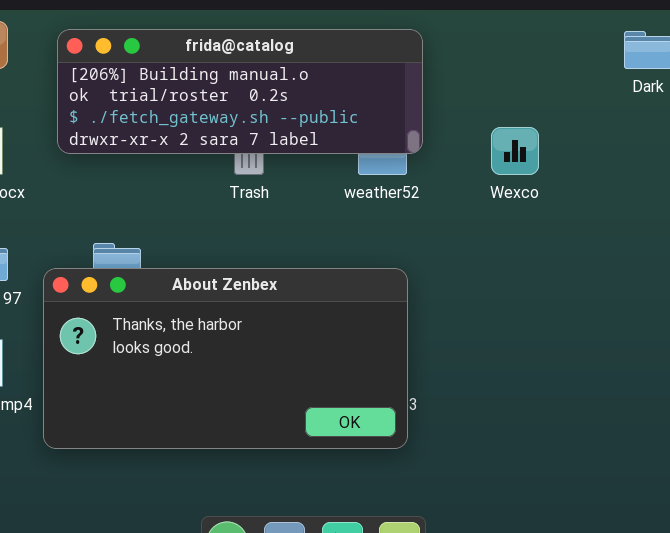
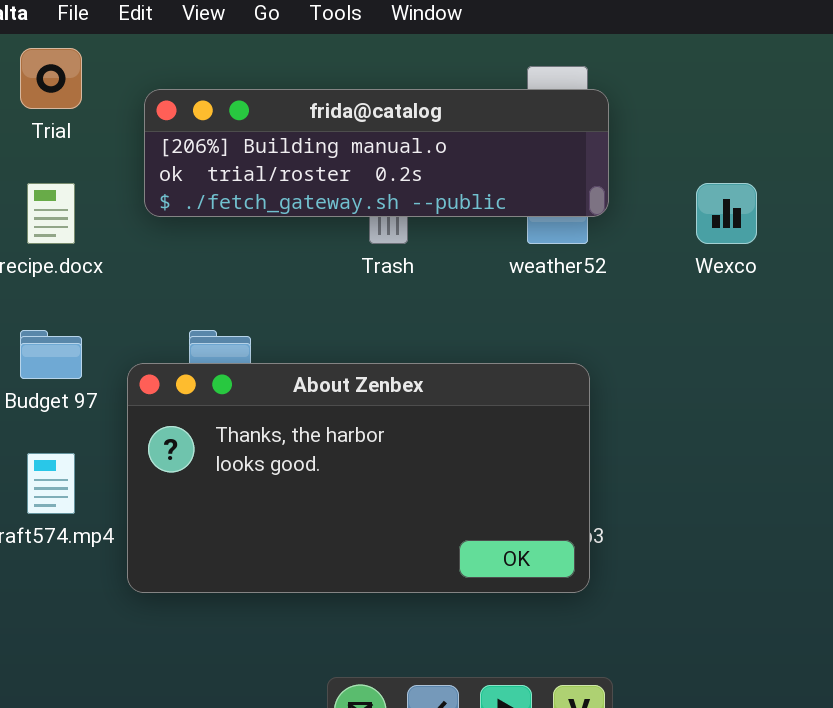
frida@catalog: [57,29,423,154] -> [144,89,609,217], resized

